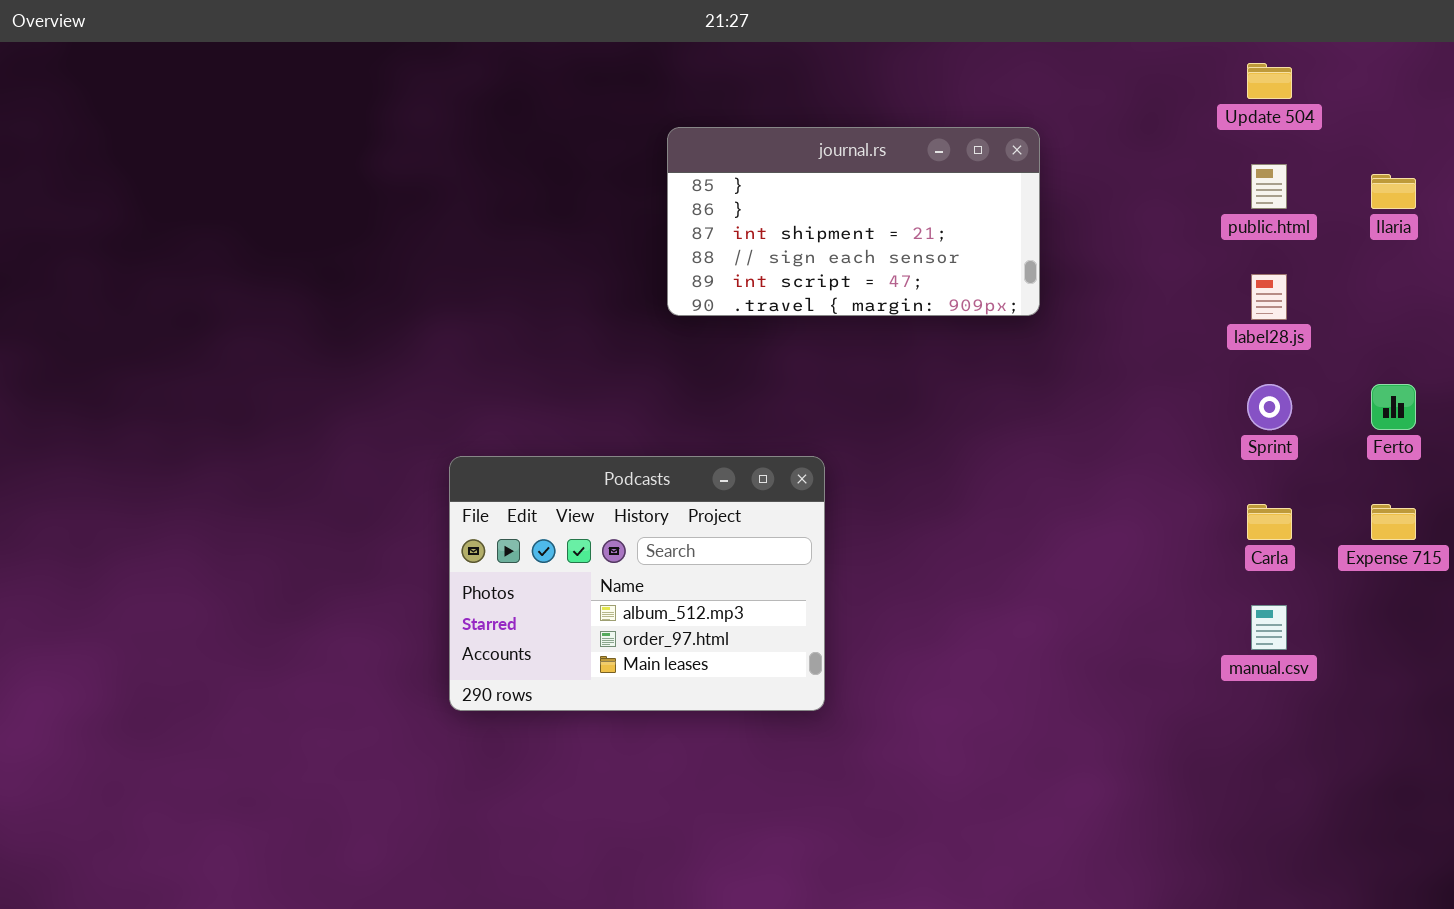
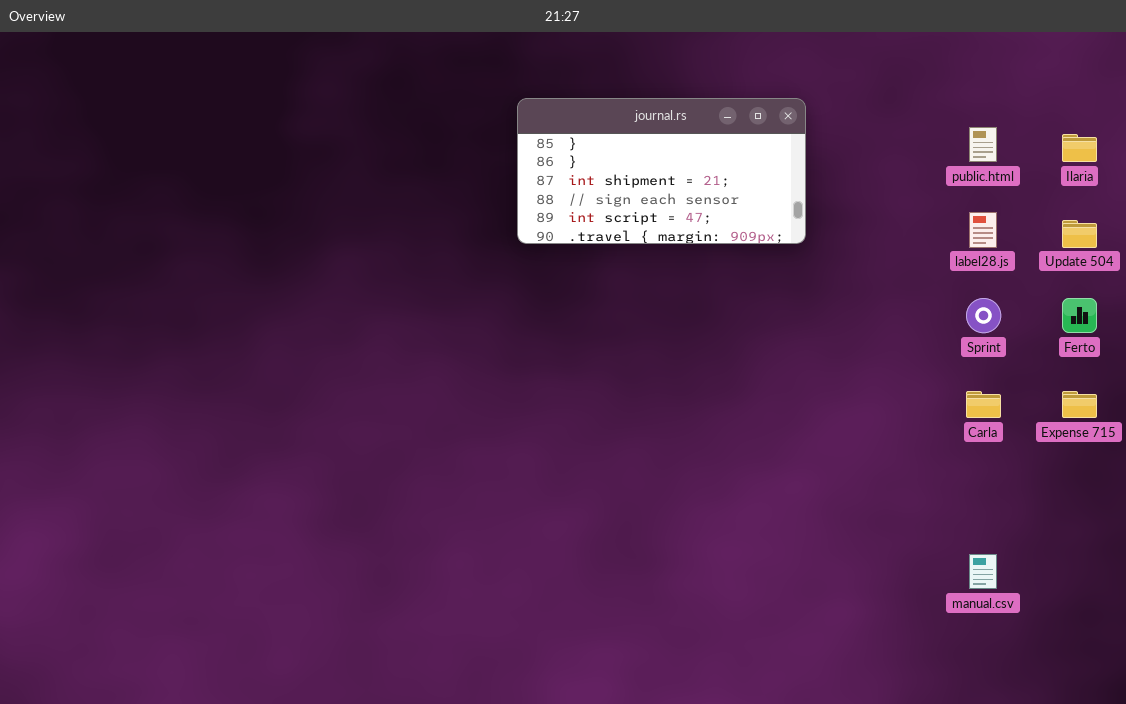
Update 504: [1247,63,1292,99] -> [1062,220,1097,248], moved
Podcasts: [449,456,825,711] -> none, closed
manual.csv: [1251,605,1287,650] -> [969,554,997,589], moved

